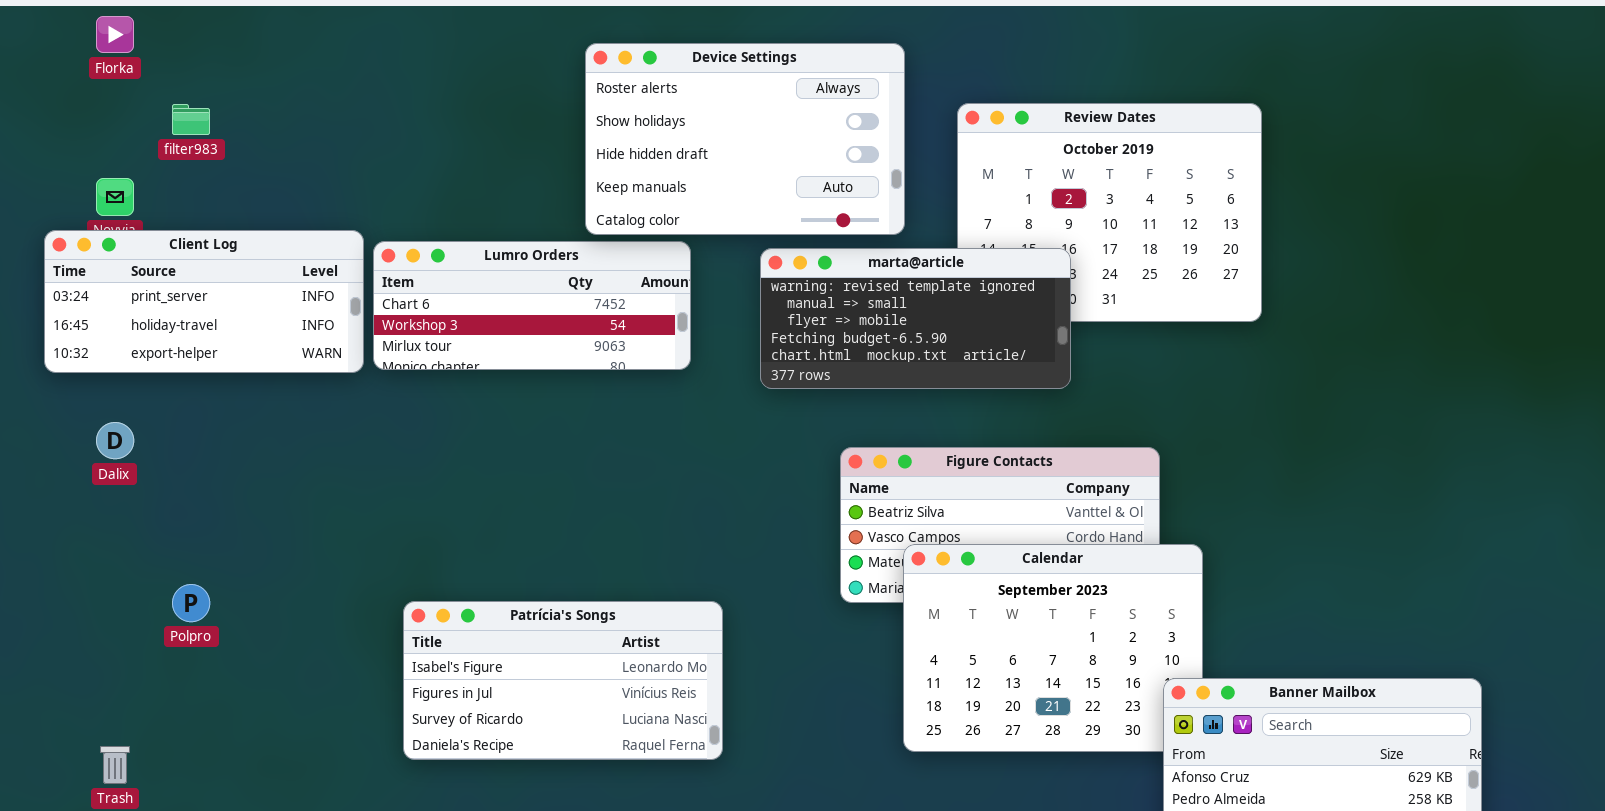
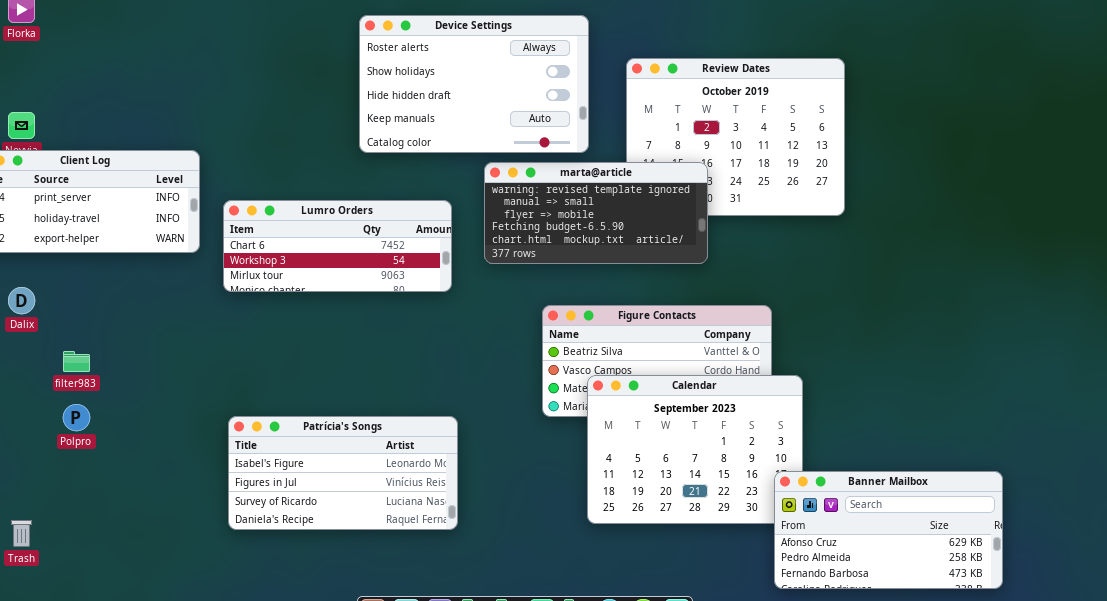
filter983: [172,104,210,135] -> [63,351,90,372], moved
Lumro Orders: [373,241,691,370] -> [223,200,452,292], moved

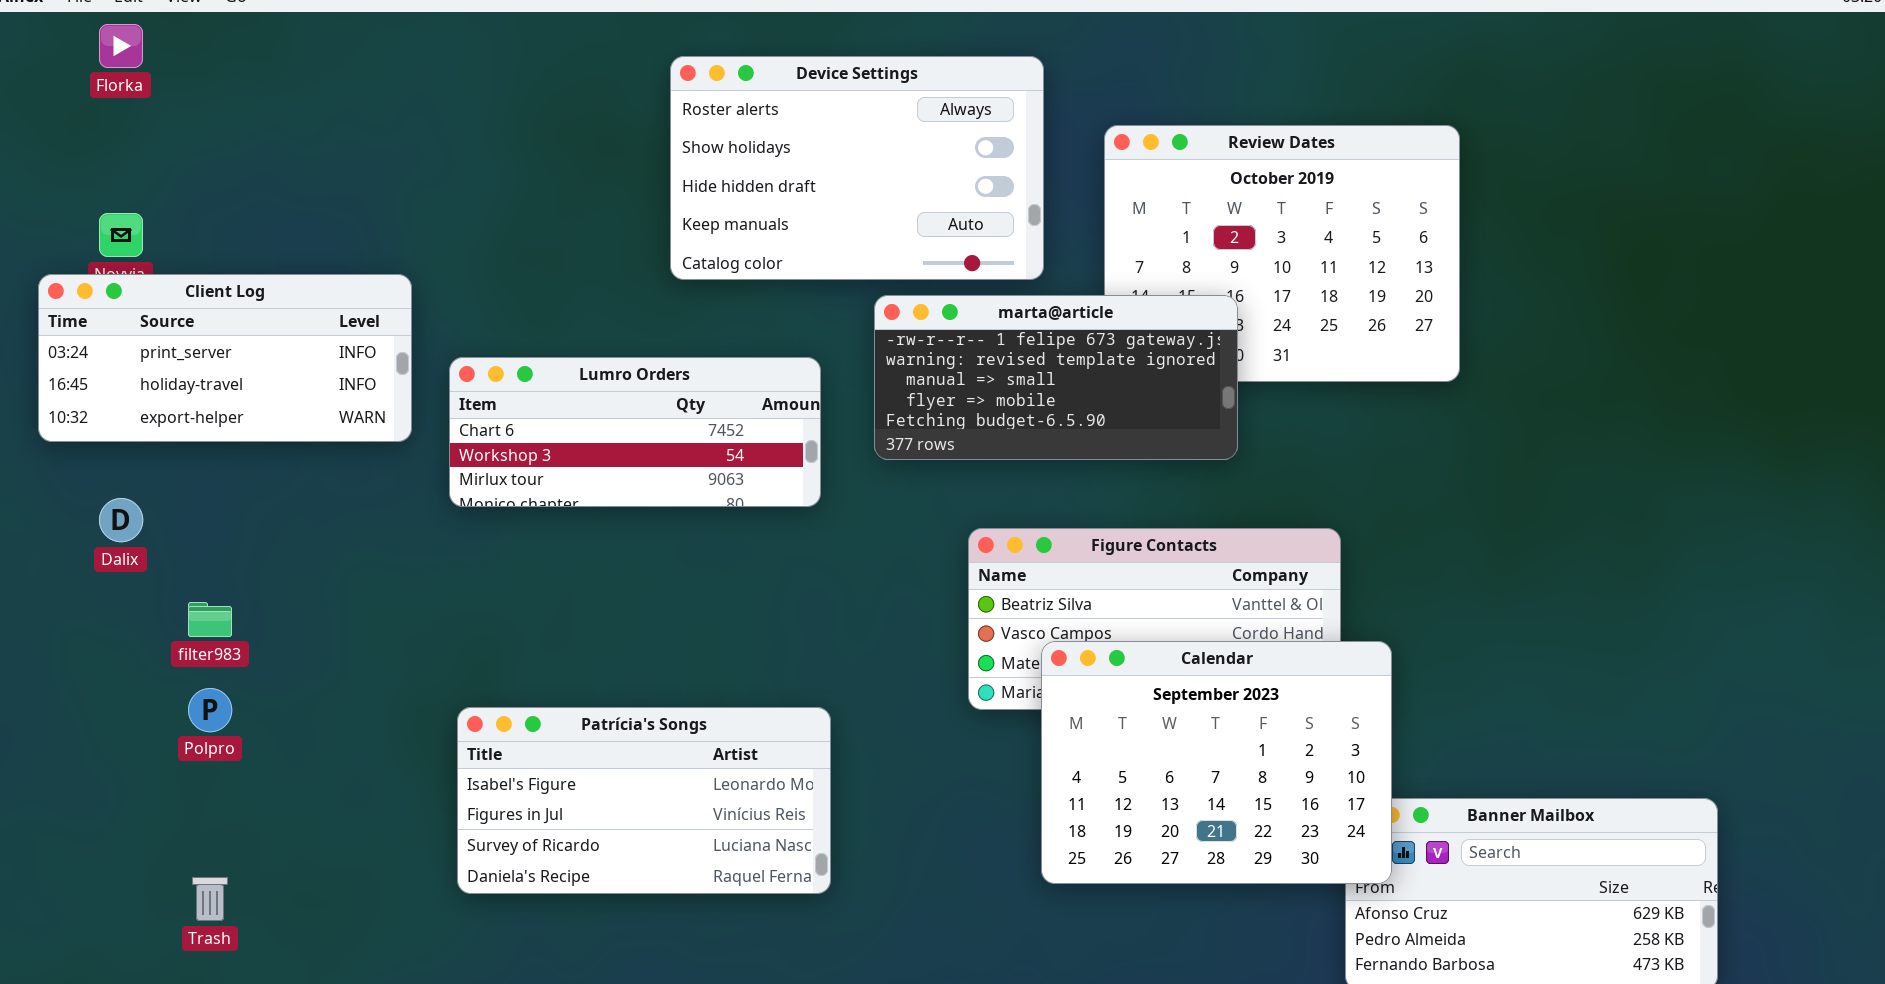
marta@article: [484,162,708,264] -> [874,295,1238,460], scrolled up 1 row
Calendar: [587,375,803,524] -> [1041,641,1392,884], raised
Trash: [11,520,32,547] -> [192,877,228,921], moved

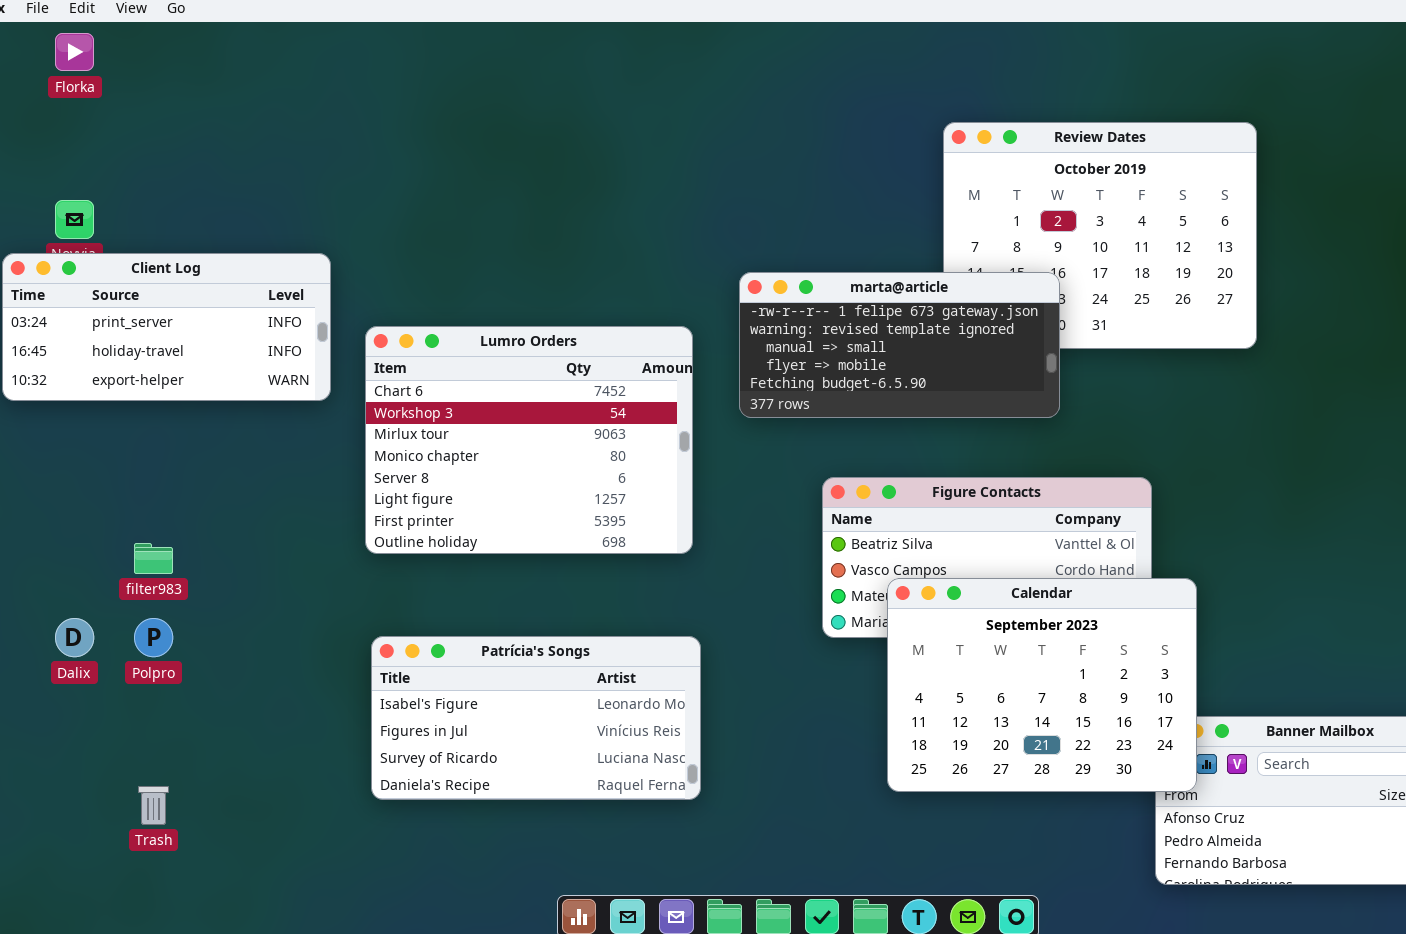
Device Settings: [670,56,1044,280] -> none, closed
Lumro Orders: [449,357,821,507] -> [365,326,693,554], resized
Dalix: [99,498,143,542] -> [55,618,94,657], moved

